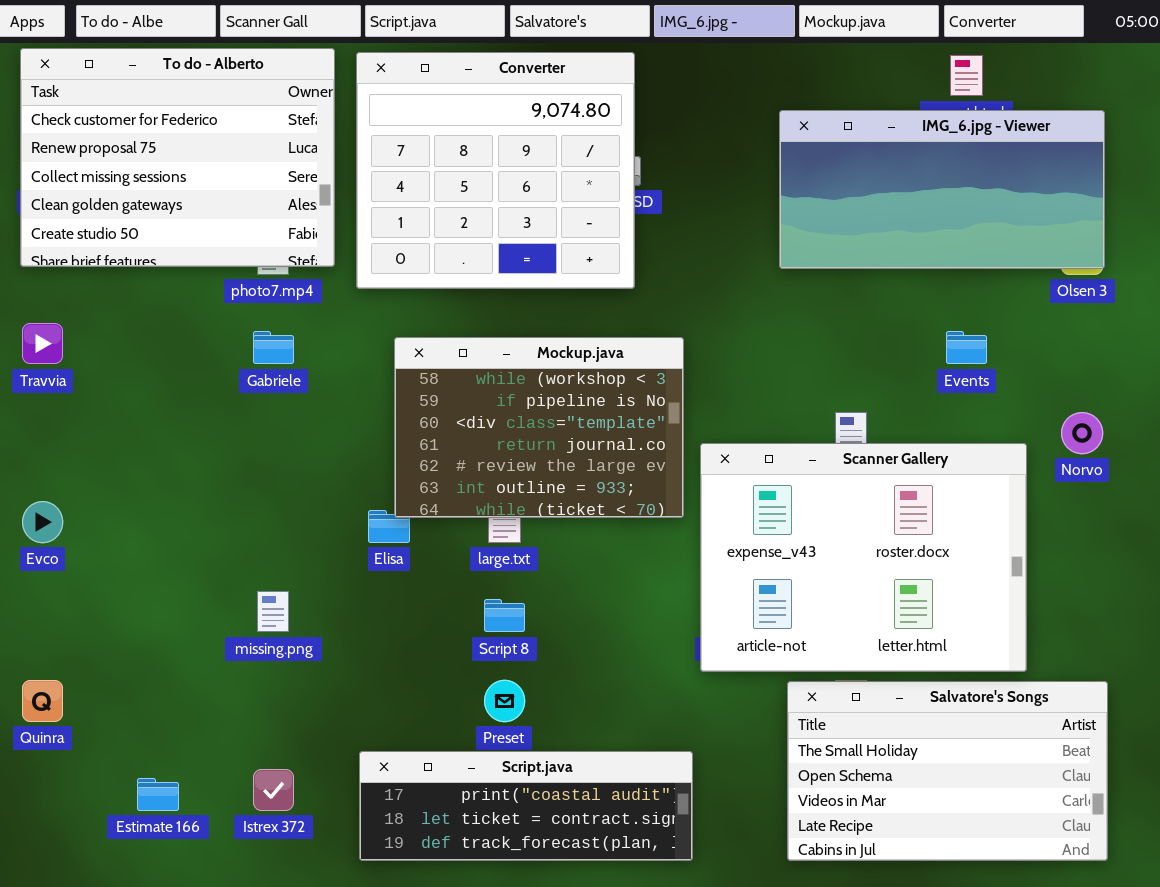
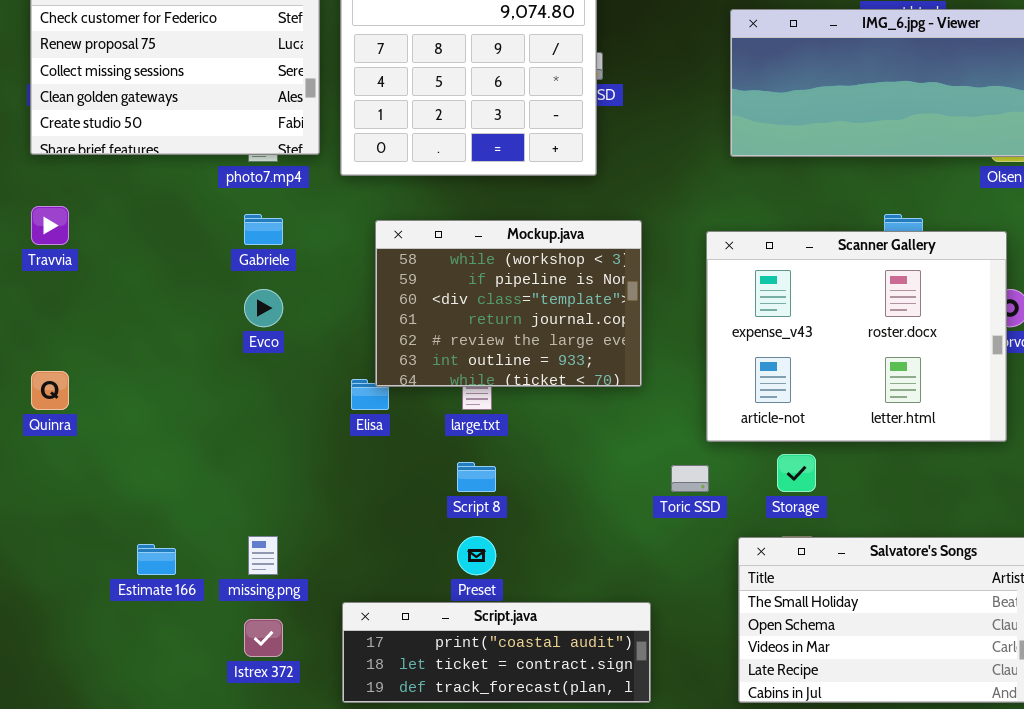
Scanner Gallery: [700,443,1027,672] -> [706,231,1007,442], moved
Evco: [22,501,63,543] -> [244,289,283,327], moved
missing.png: [257,591,289,632] -> [248,536,278,575], moved
Quinra: [22,680,63,722] -> [31,371,69,410], moved
Estimate 166: [137,778,179,811] -> [137,544,176,575], moved

